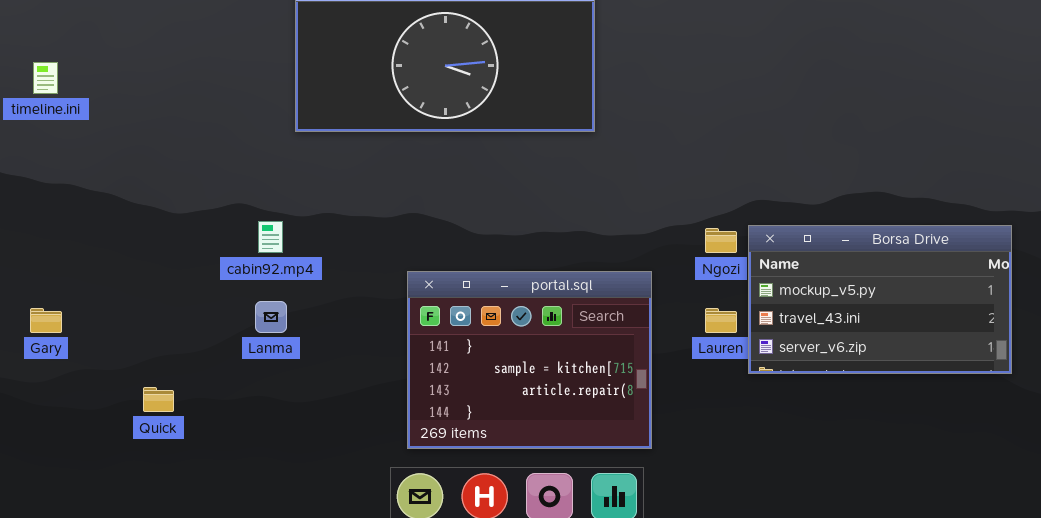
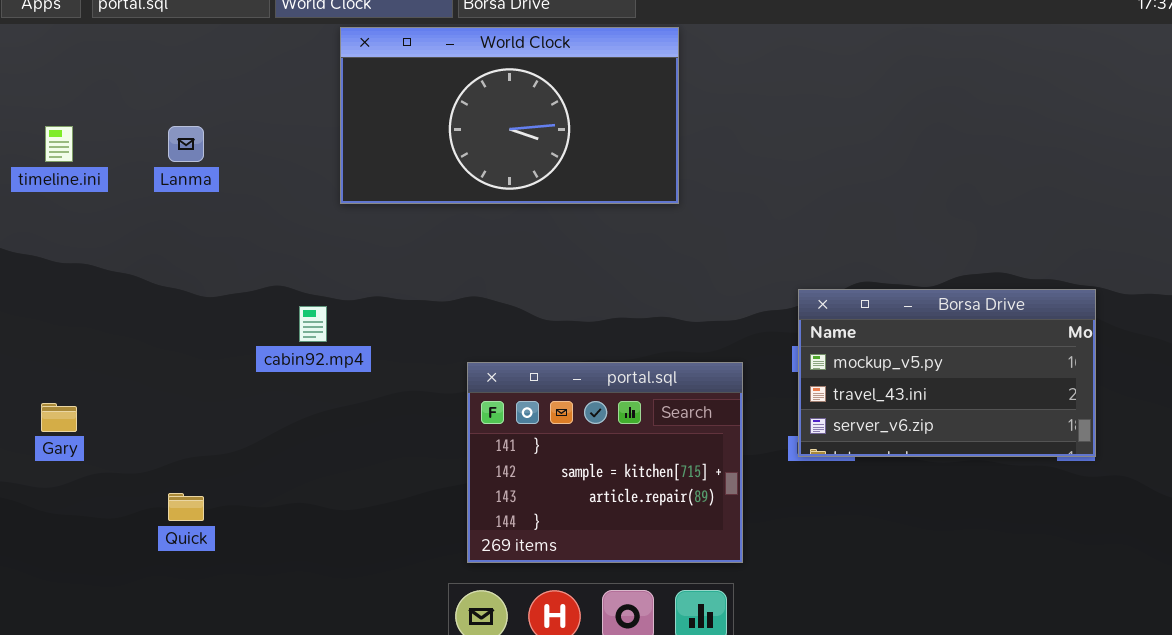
Borsa Drive: [748,225,1012,374] -> [798,289,1096,457], moved
Lanma: [255,301,287,333] -> [168,126,204,162], moved

